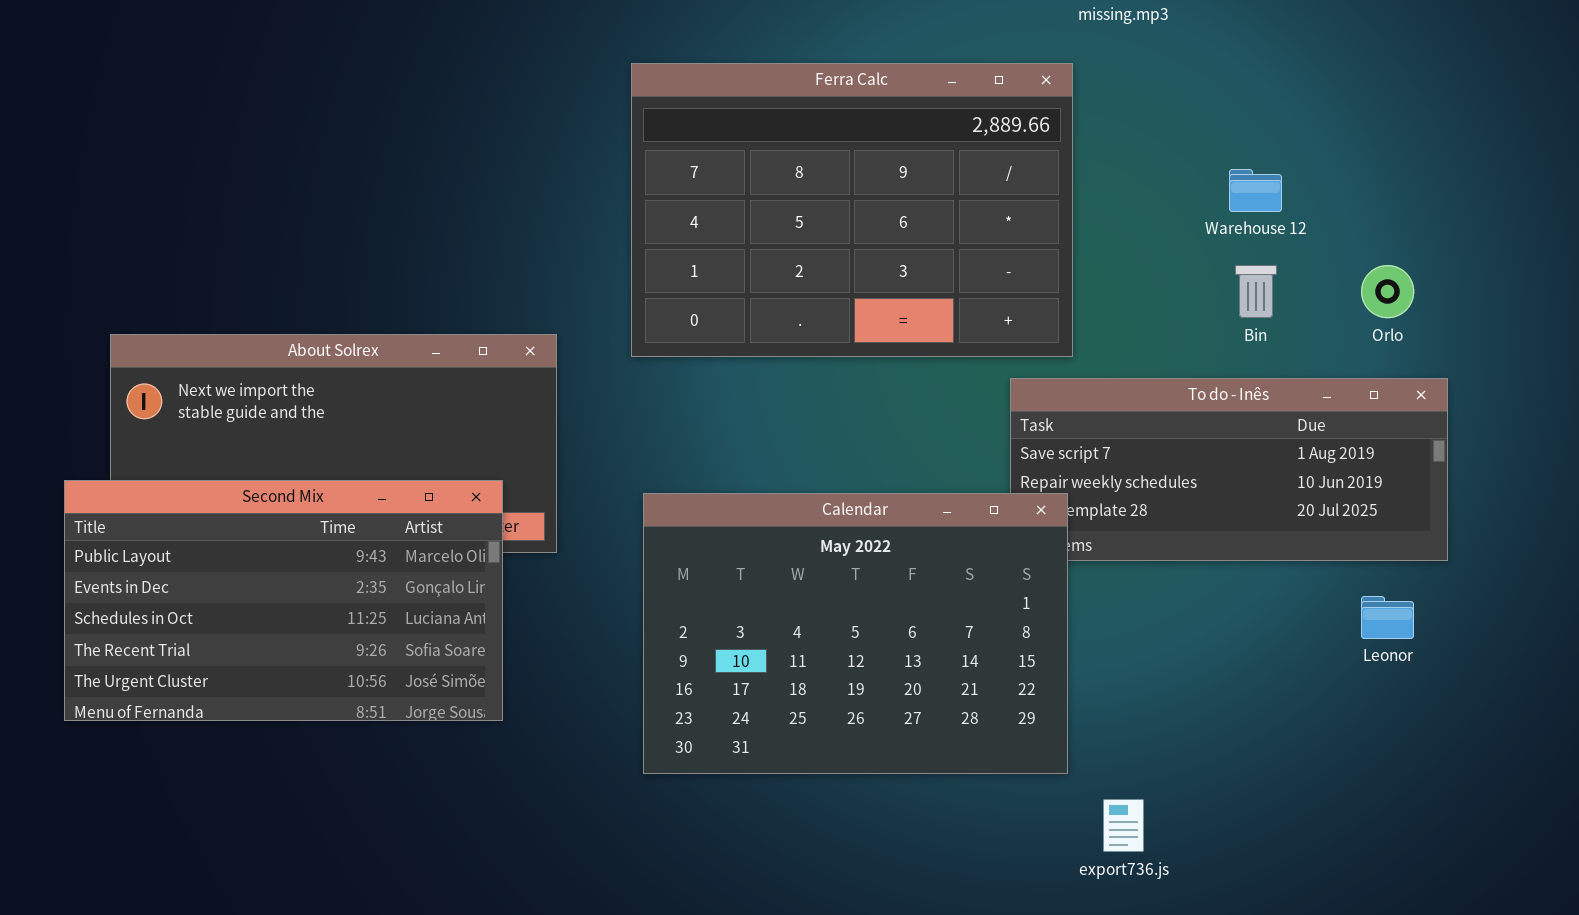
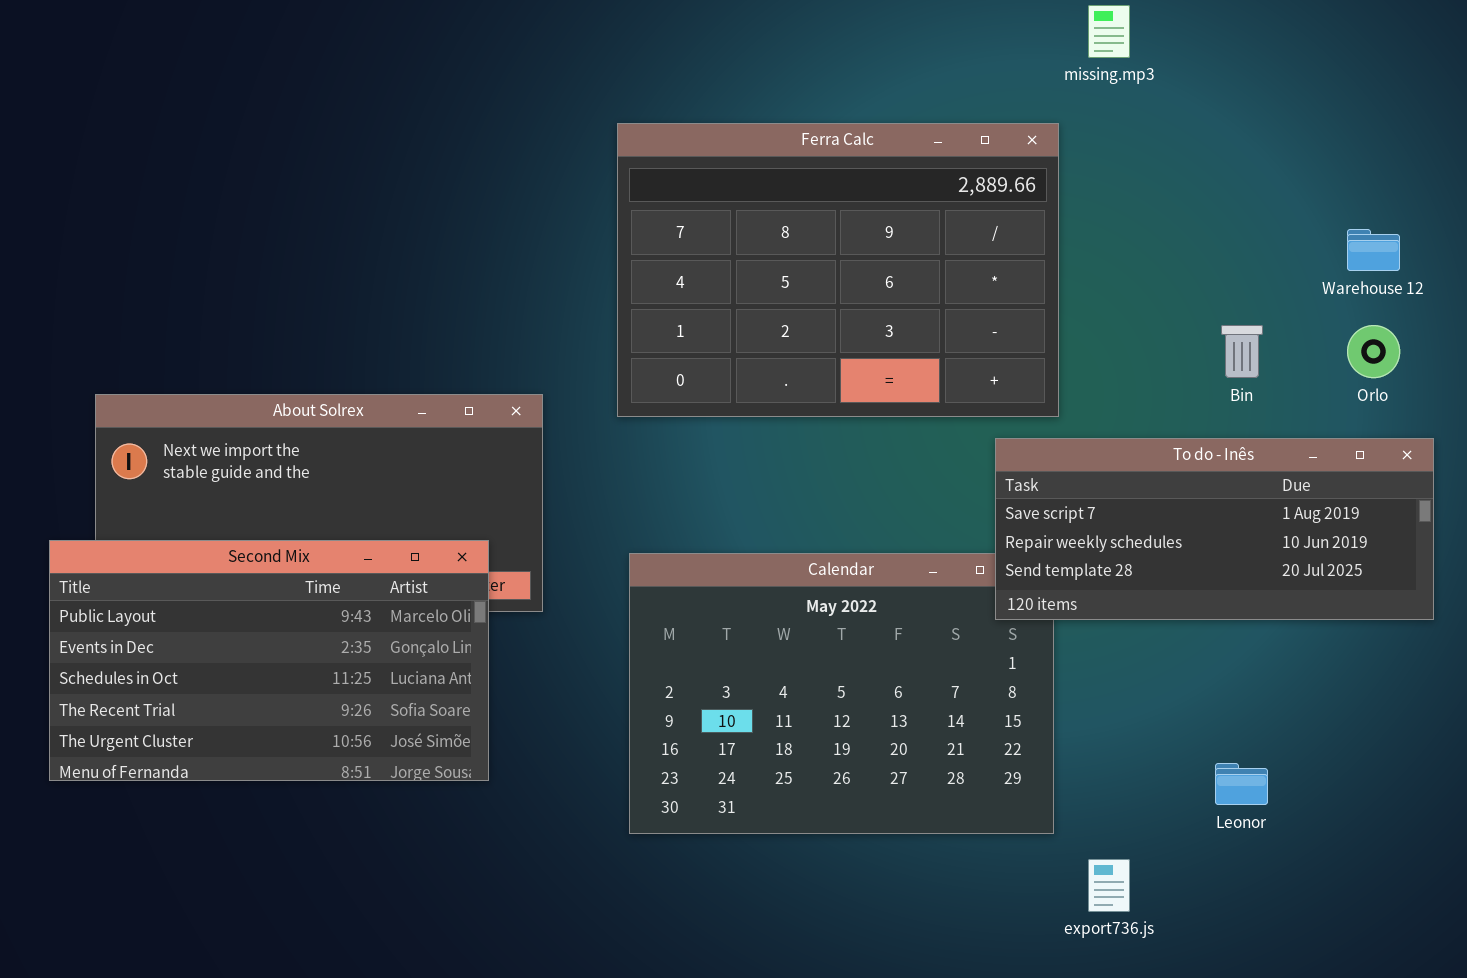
Warehouse 12: [1229,169,1282,212] -> [1347,229,1400,271], moved
To do - Inês: [1010,378,1448,561] -> [995,438,1434,620], raised
Leonor: [1361,596,1414,639] -> [1215,763,1268,805], moved

